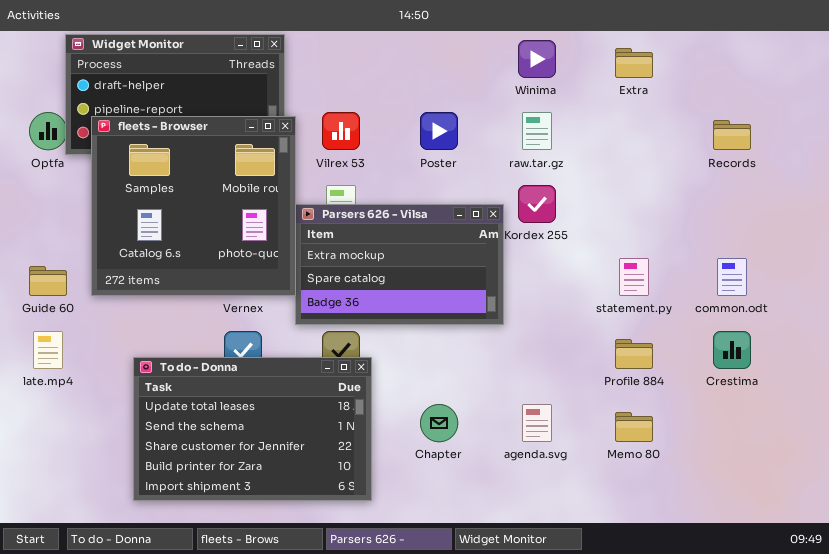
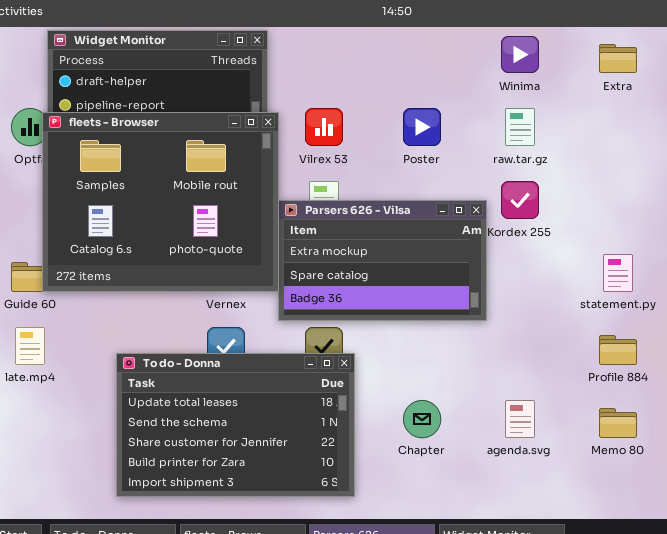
fleets - Browser: [91,116,296,296] -> [42,112,279,292], resized

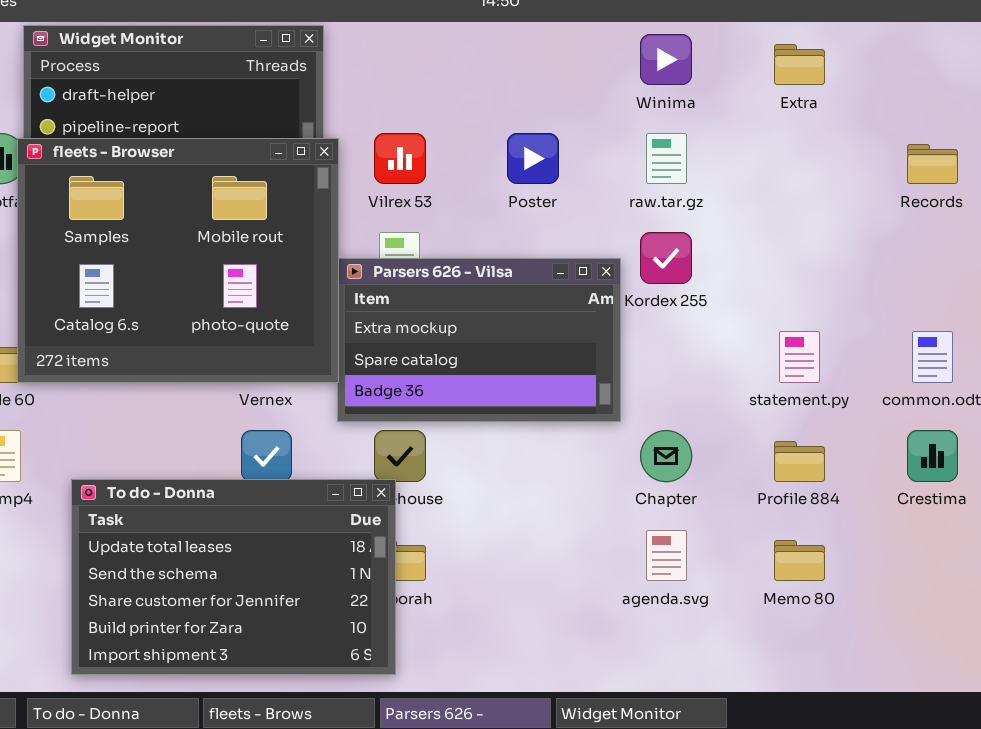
To do - Donna: [116,353,355,497] -> [71,479,396,675], moved
Chapter: [403,400,441,438] -> [640,430,692,482], moved

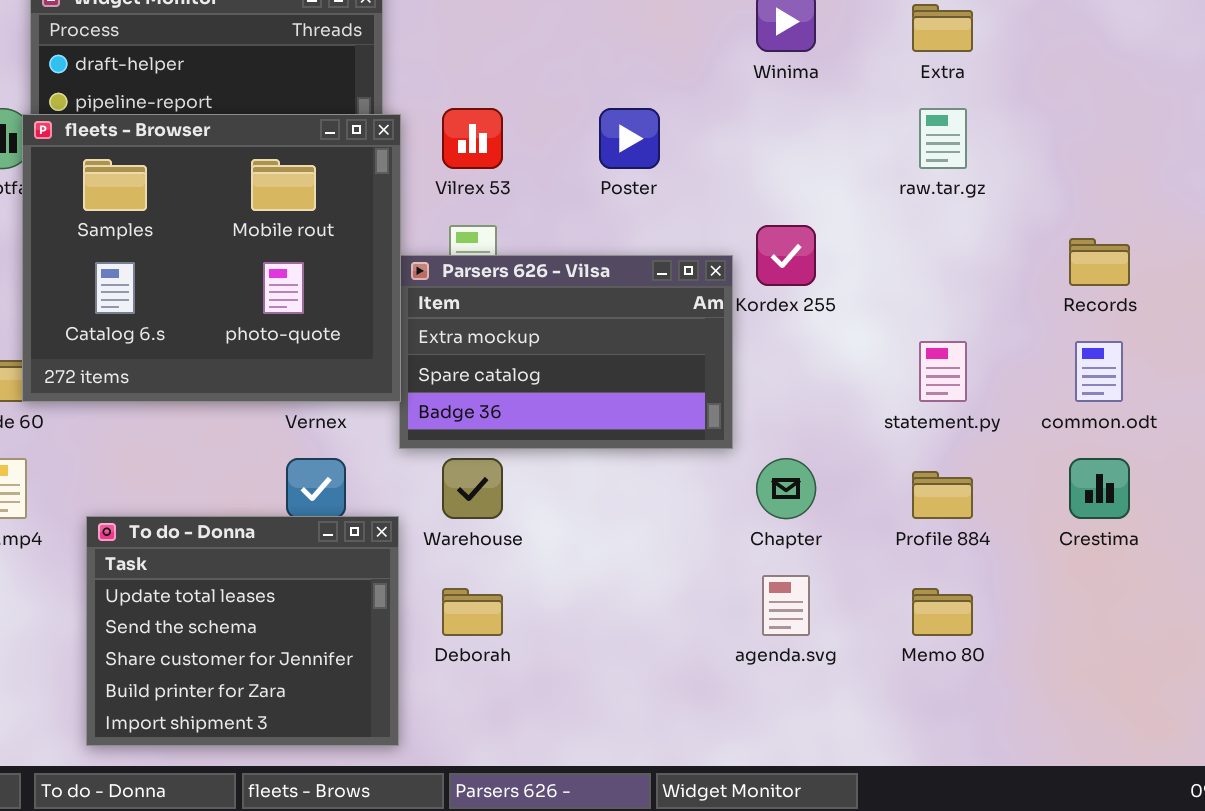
raw.tar.gz: [646,133,687,184] -> [919,108,967,169], moved
Records: [907,144,958,184] -> [1069,238,1130,286], moved
To do - Donna: [71,479,396,675] -> [86,516,399,746], resized

